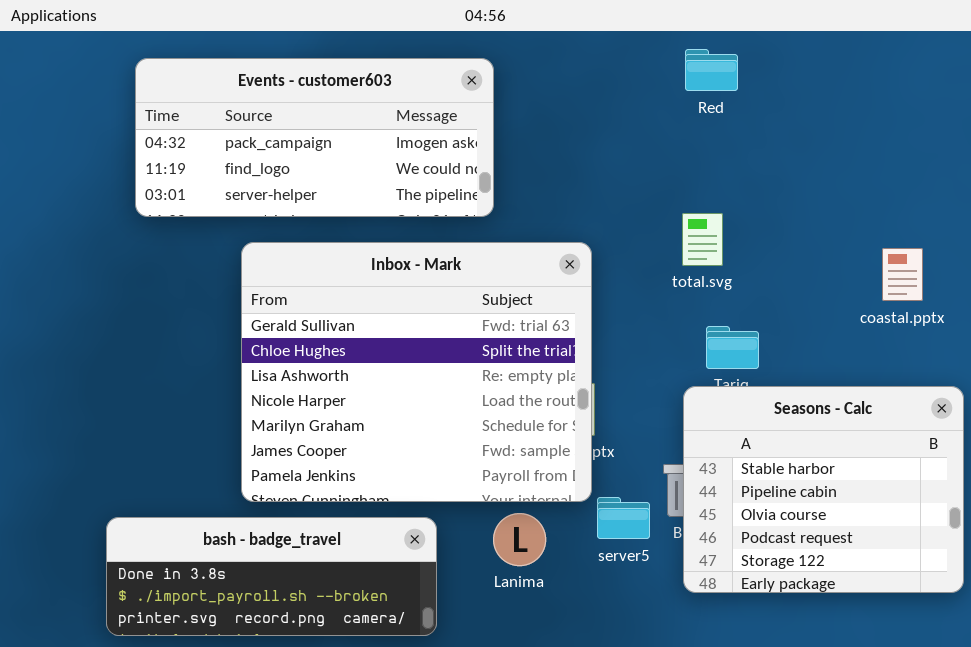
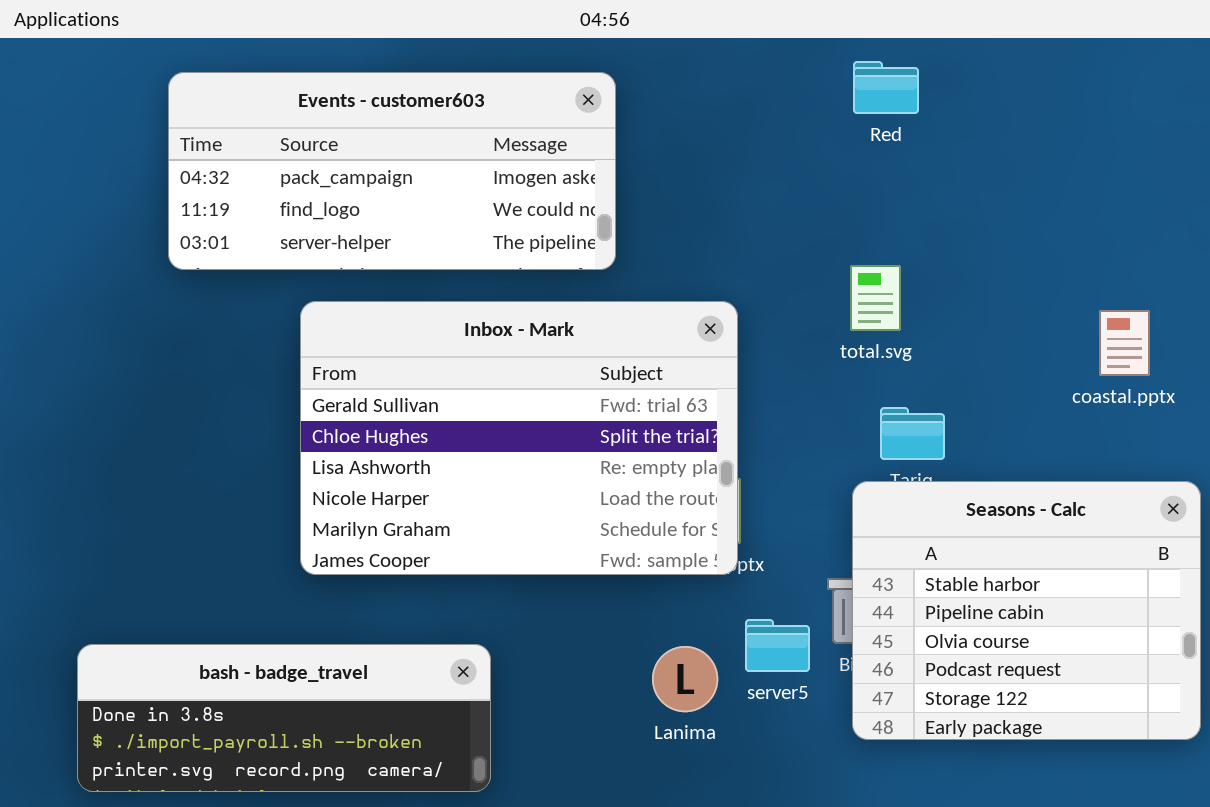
Inbox - Mark: [241,242,592,502] -> [300,301,738,575], resized
Lanima: [493,513,546,566] -> [652,646,718,712], moved
bash - badge_travel: [106,517,437,636] -> [77,644,491,792], moved

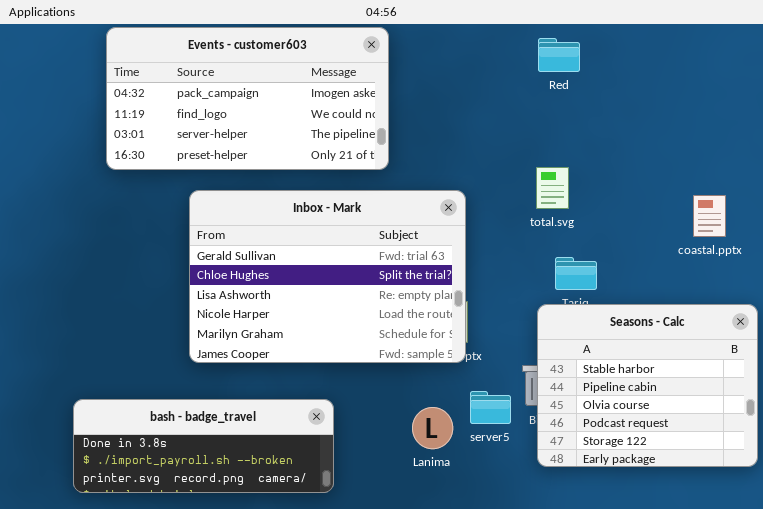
Events - customer603: [168,72,616,270] -> [106,27,389,170], resized
bash - badge_travel: [77,644,491,792] -> [73,399,334,493], moved

